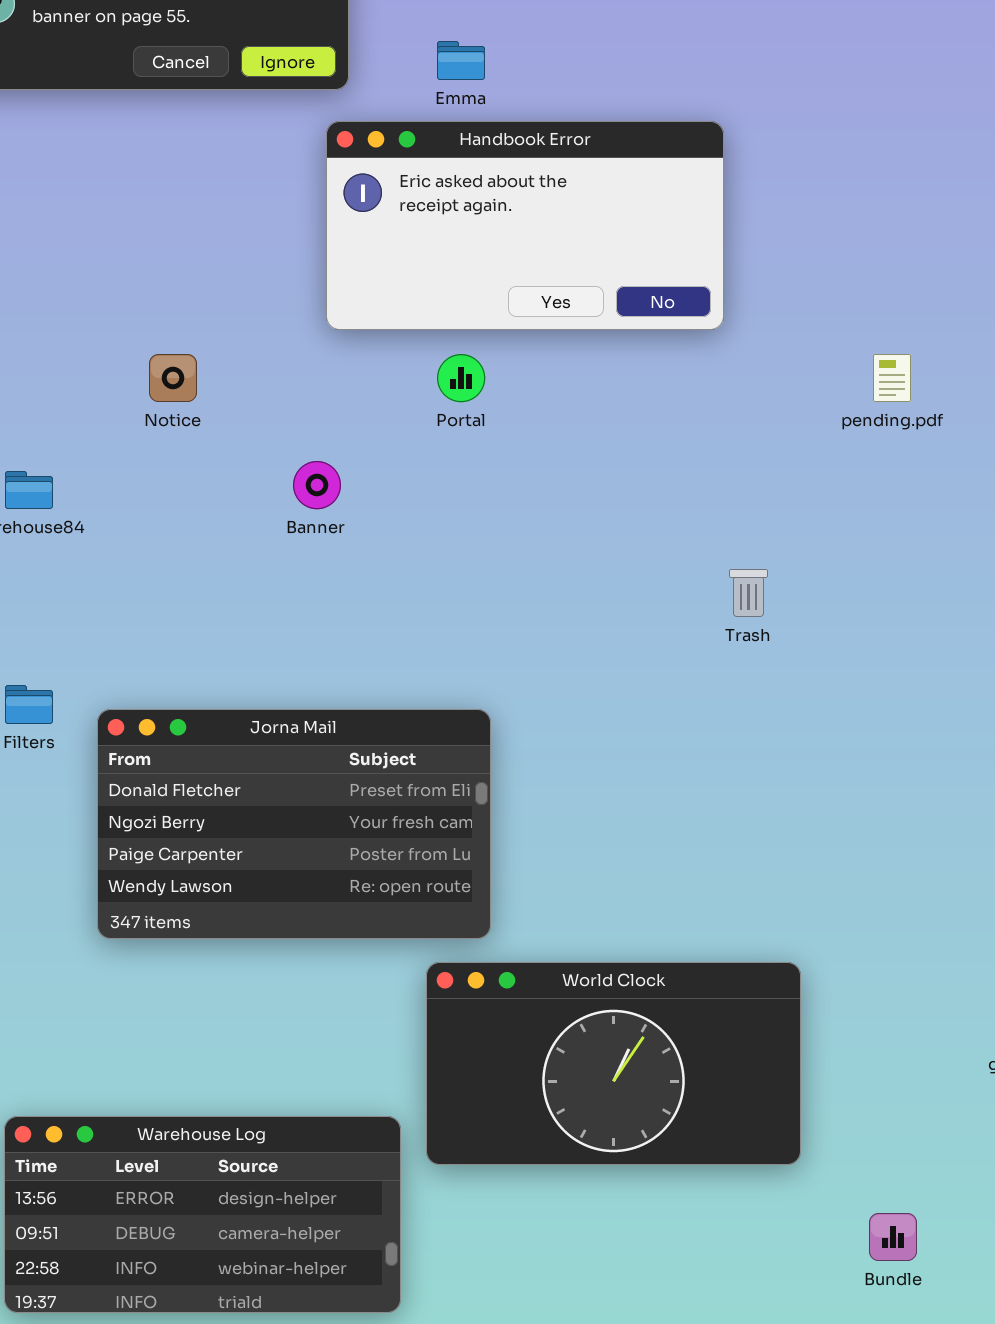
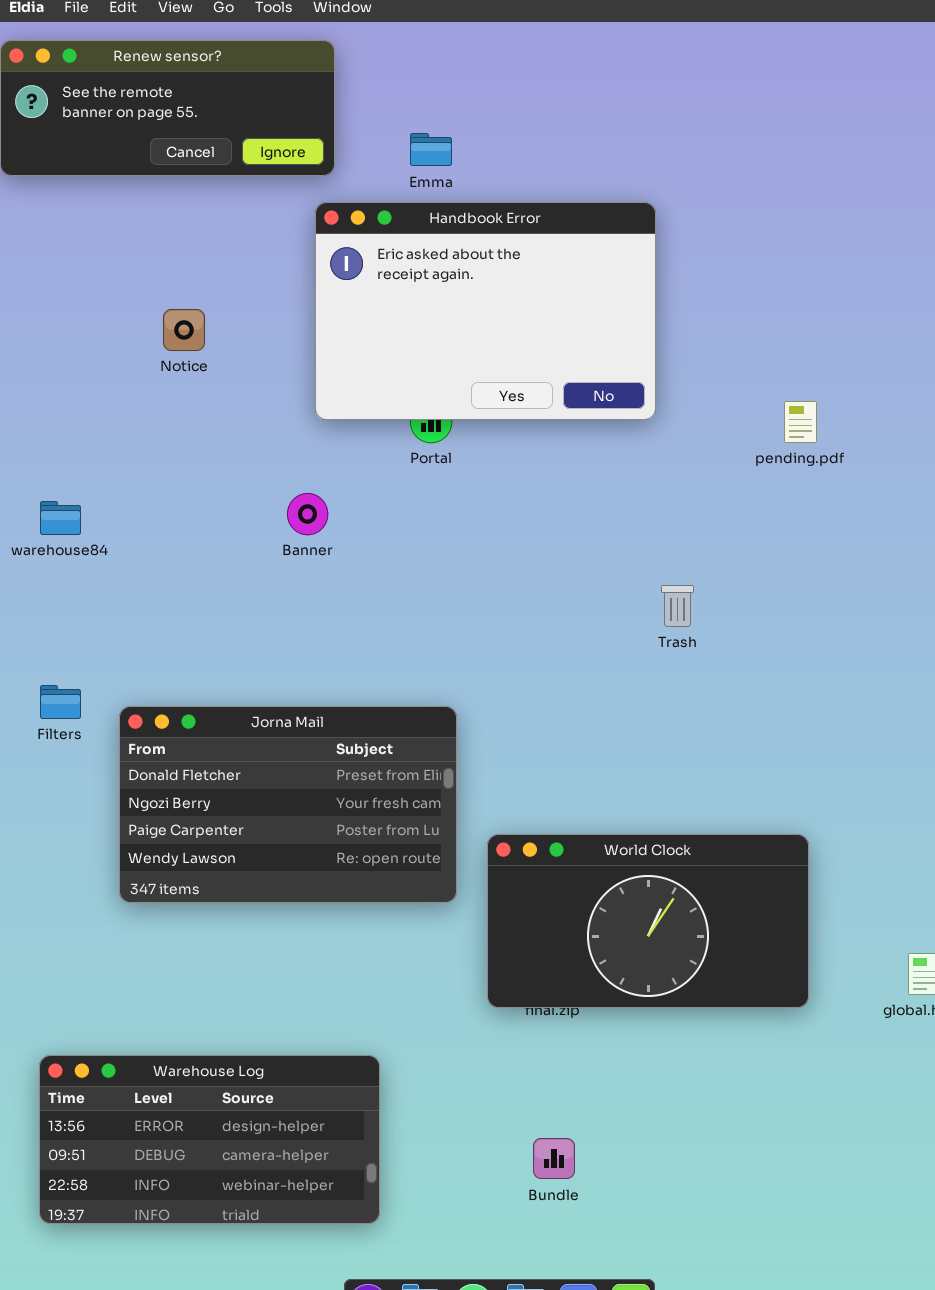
Handbook Error: [326,121,724,330] -> [315,202,656,420], resized
Notice: [149,354,197,402] -> [163,309,205,351], moved
World Clock: [426,962,801,1165] -> [487,834,809,1008], moved
Bundle: [869,1213,917,1261] -> [533,1138,575,1179], moved

